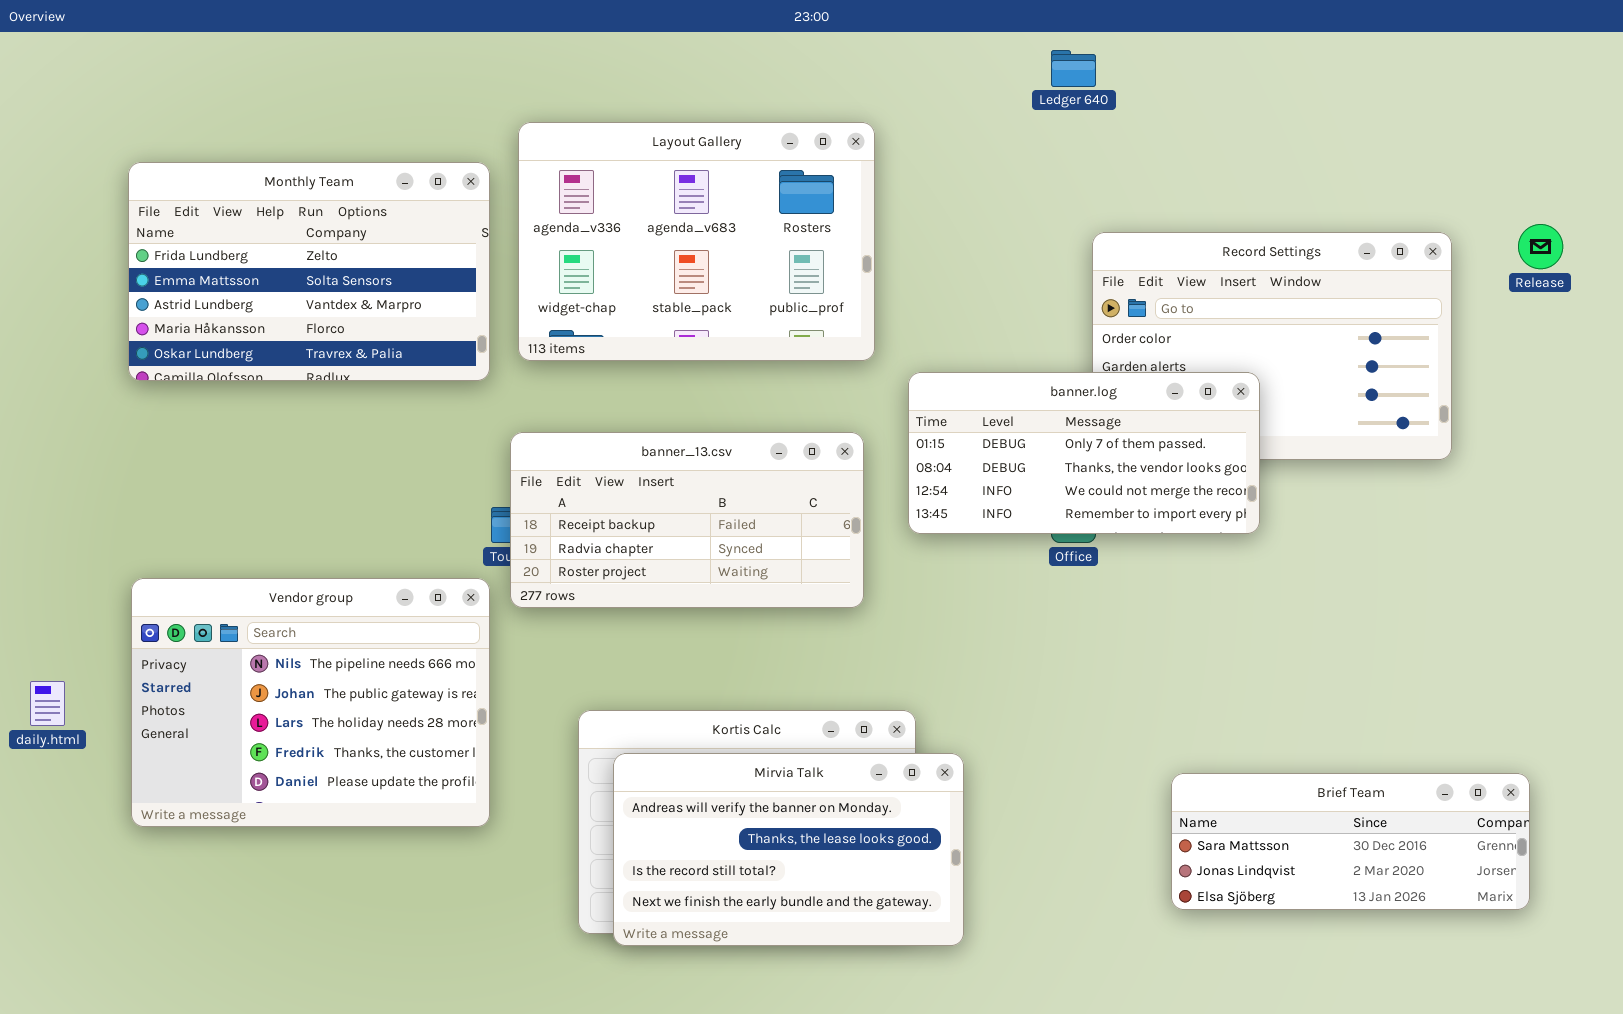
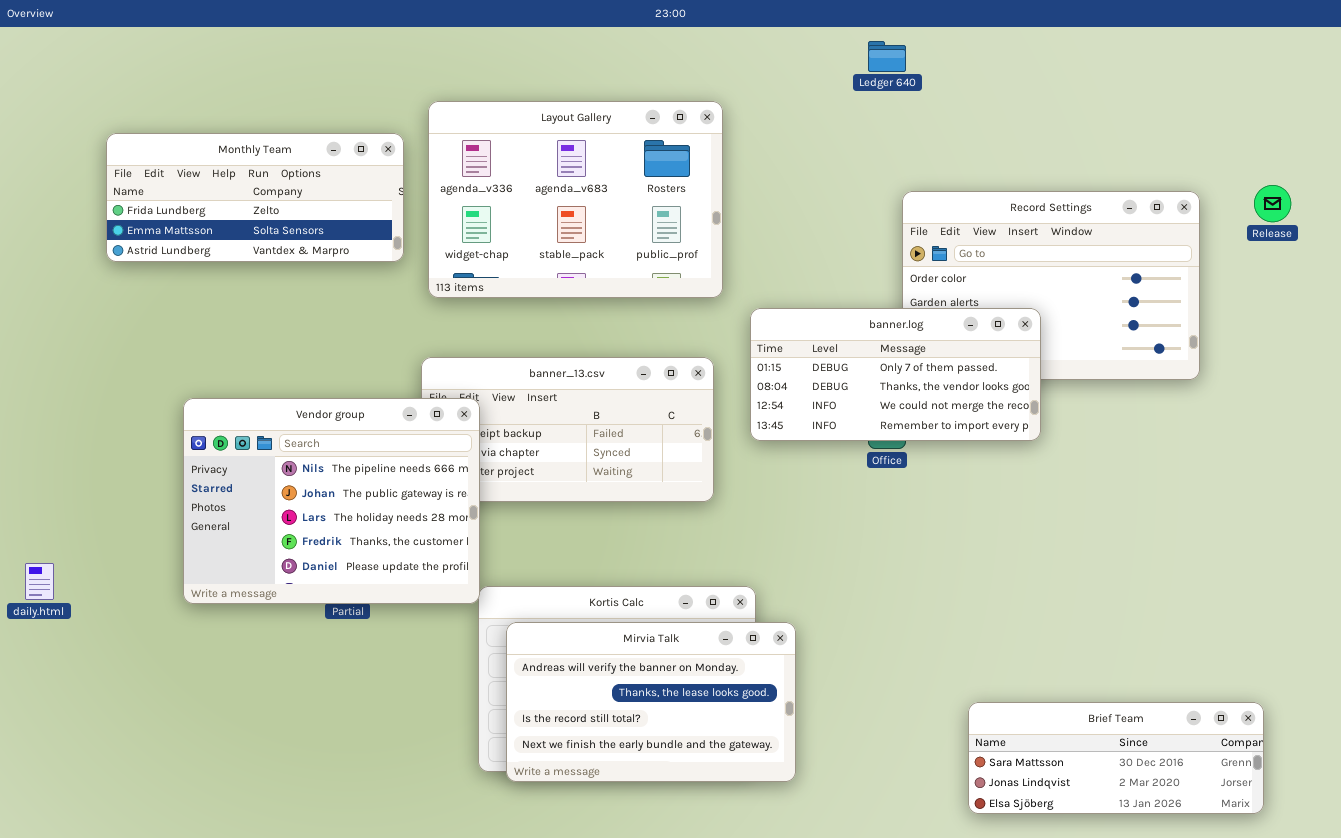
Monthly Team: [128,162,490,381] -> [106,133,404,262], resized
Vendor group: [131,578,490,827] -> [183,398,480,604], moved
Brief Team: [1171,773,1530,910] -> [968,702,1264,814], moved

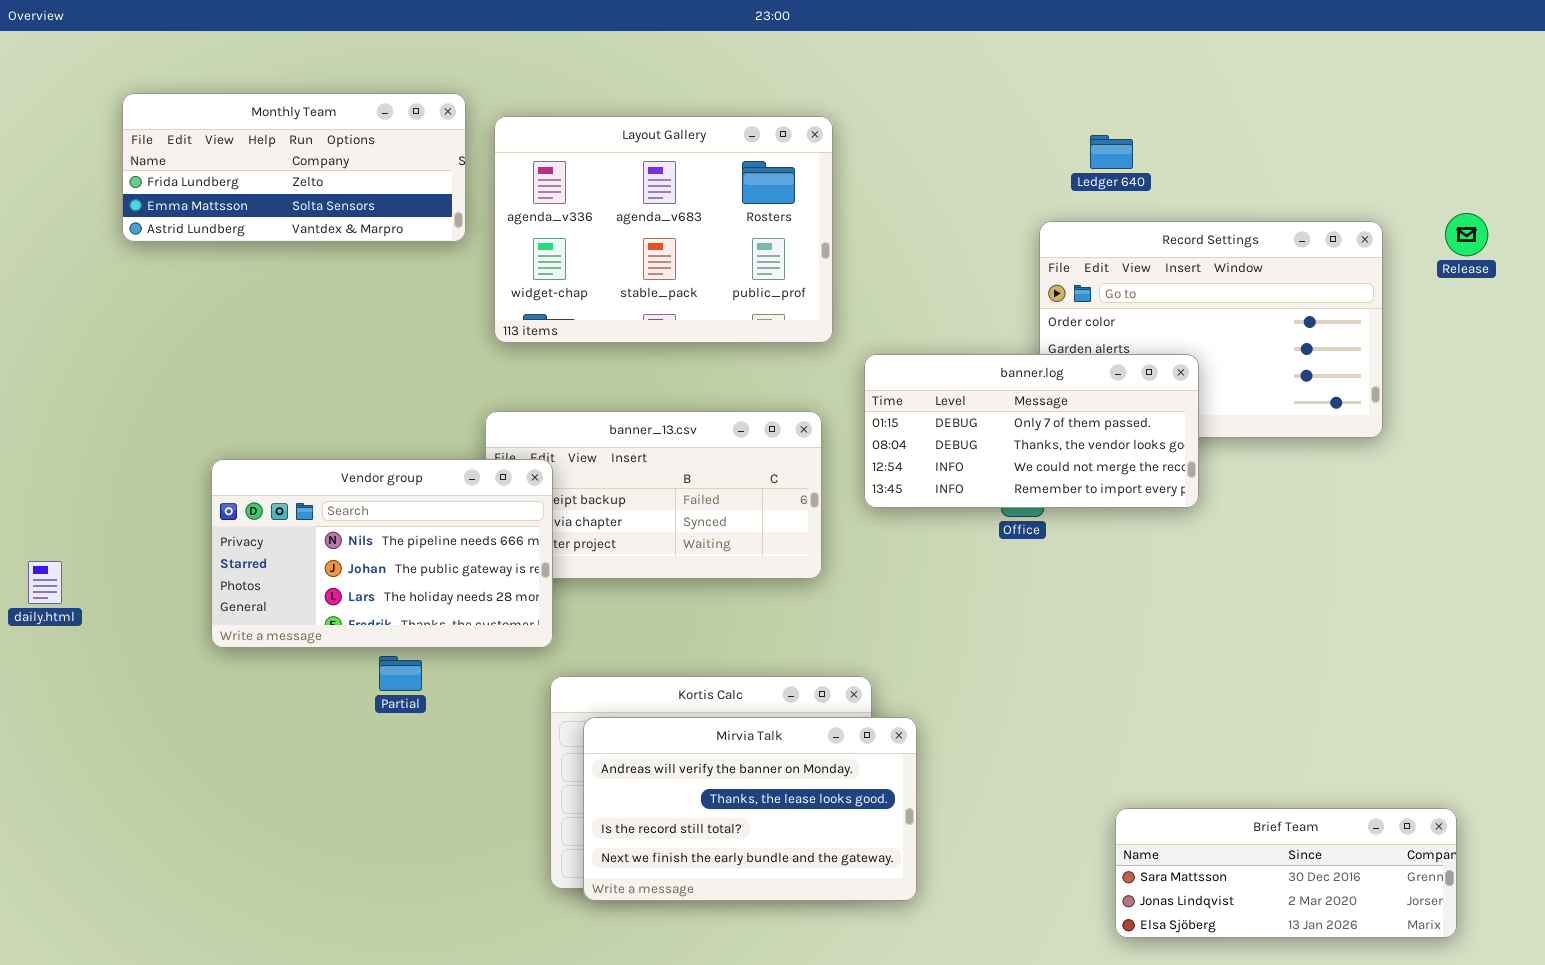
Ledger 640: [868,41,906,72] -> [1090,135,1133,169], moved
Monthly Team: [106,133,404,262] -> [122,93,466,242], moved
Vendor group: [183,398,480,604] -> [211,459,553,648], resized
daily.html: [25,563,54,600] -> [28,561,62,604], moved

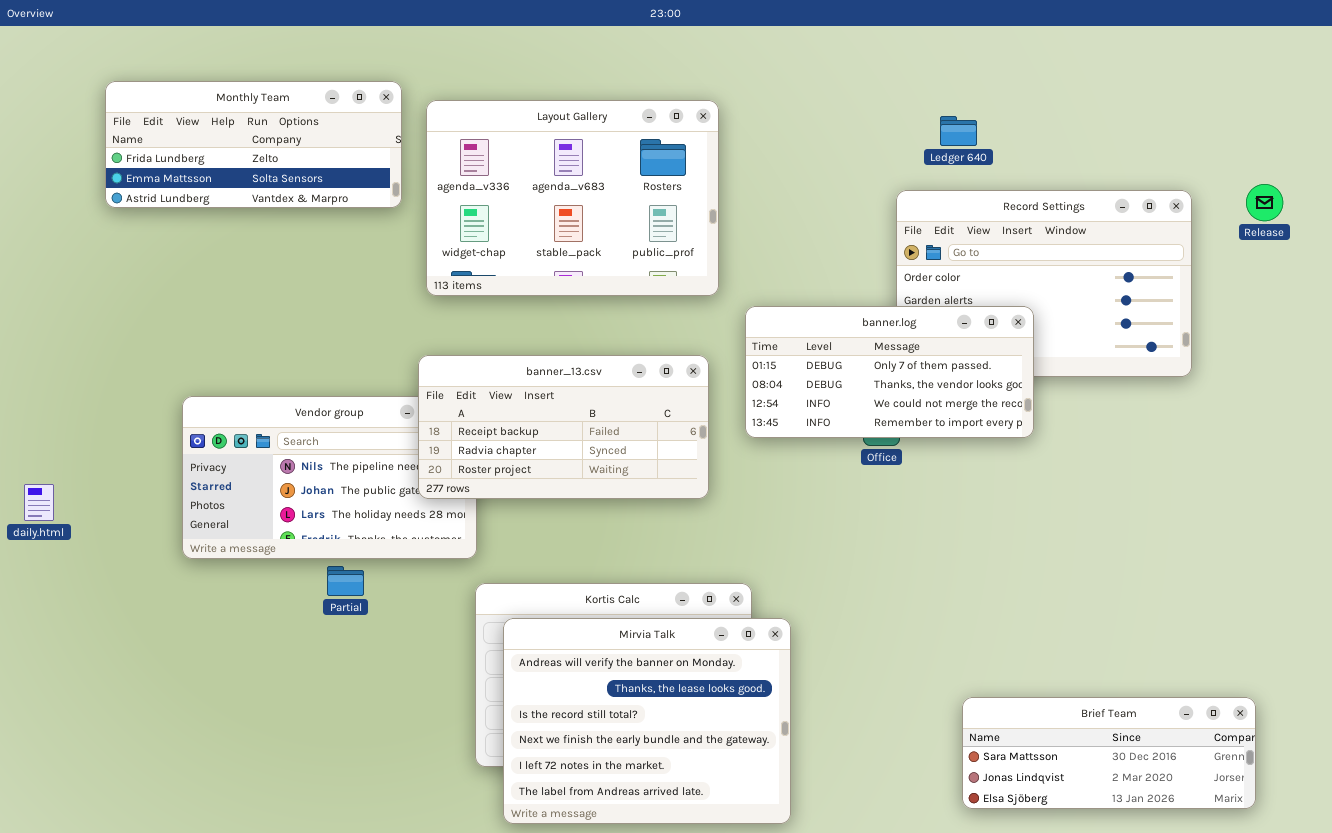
banner_13.csv: [485,411,822,579] -> [418,355,709,499], raised
Mirvia Talk: [583,717,917,901] -> [503,618,791,824], resized

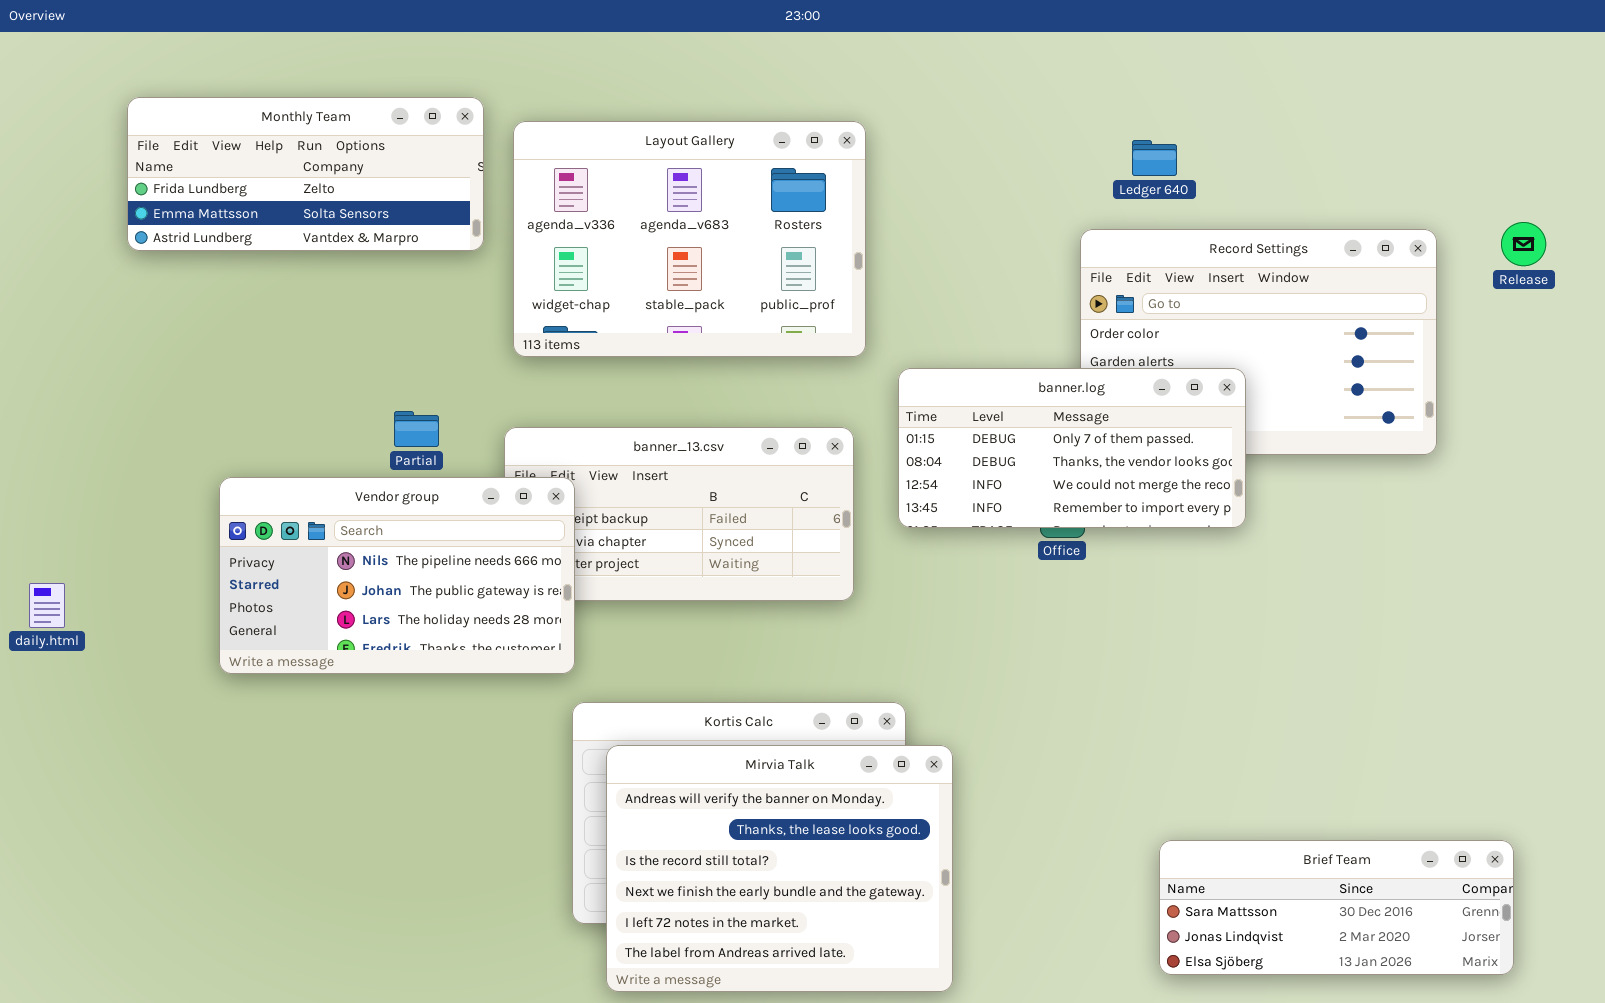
Vendor group: [182,396,477,559] -> [219,477,575,674], raised
Partial: [327,566,364,596] -> [394,411,439,447], moved

